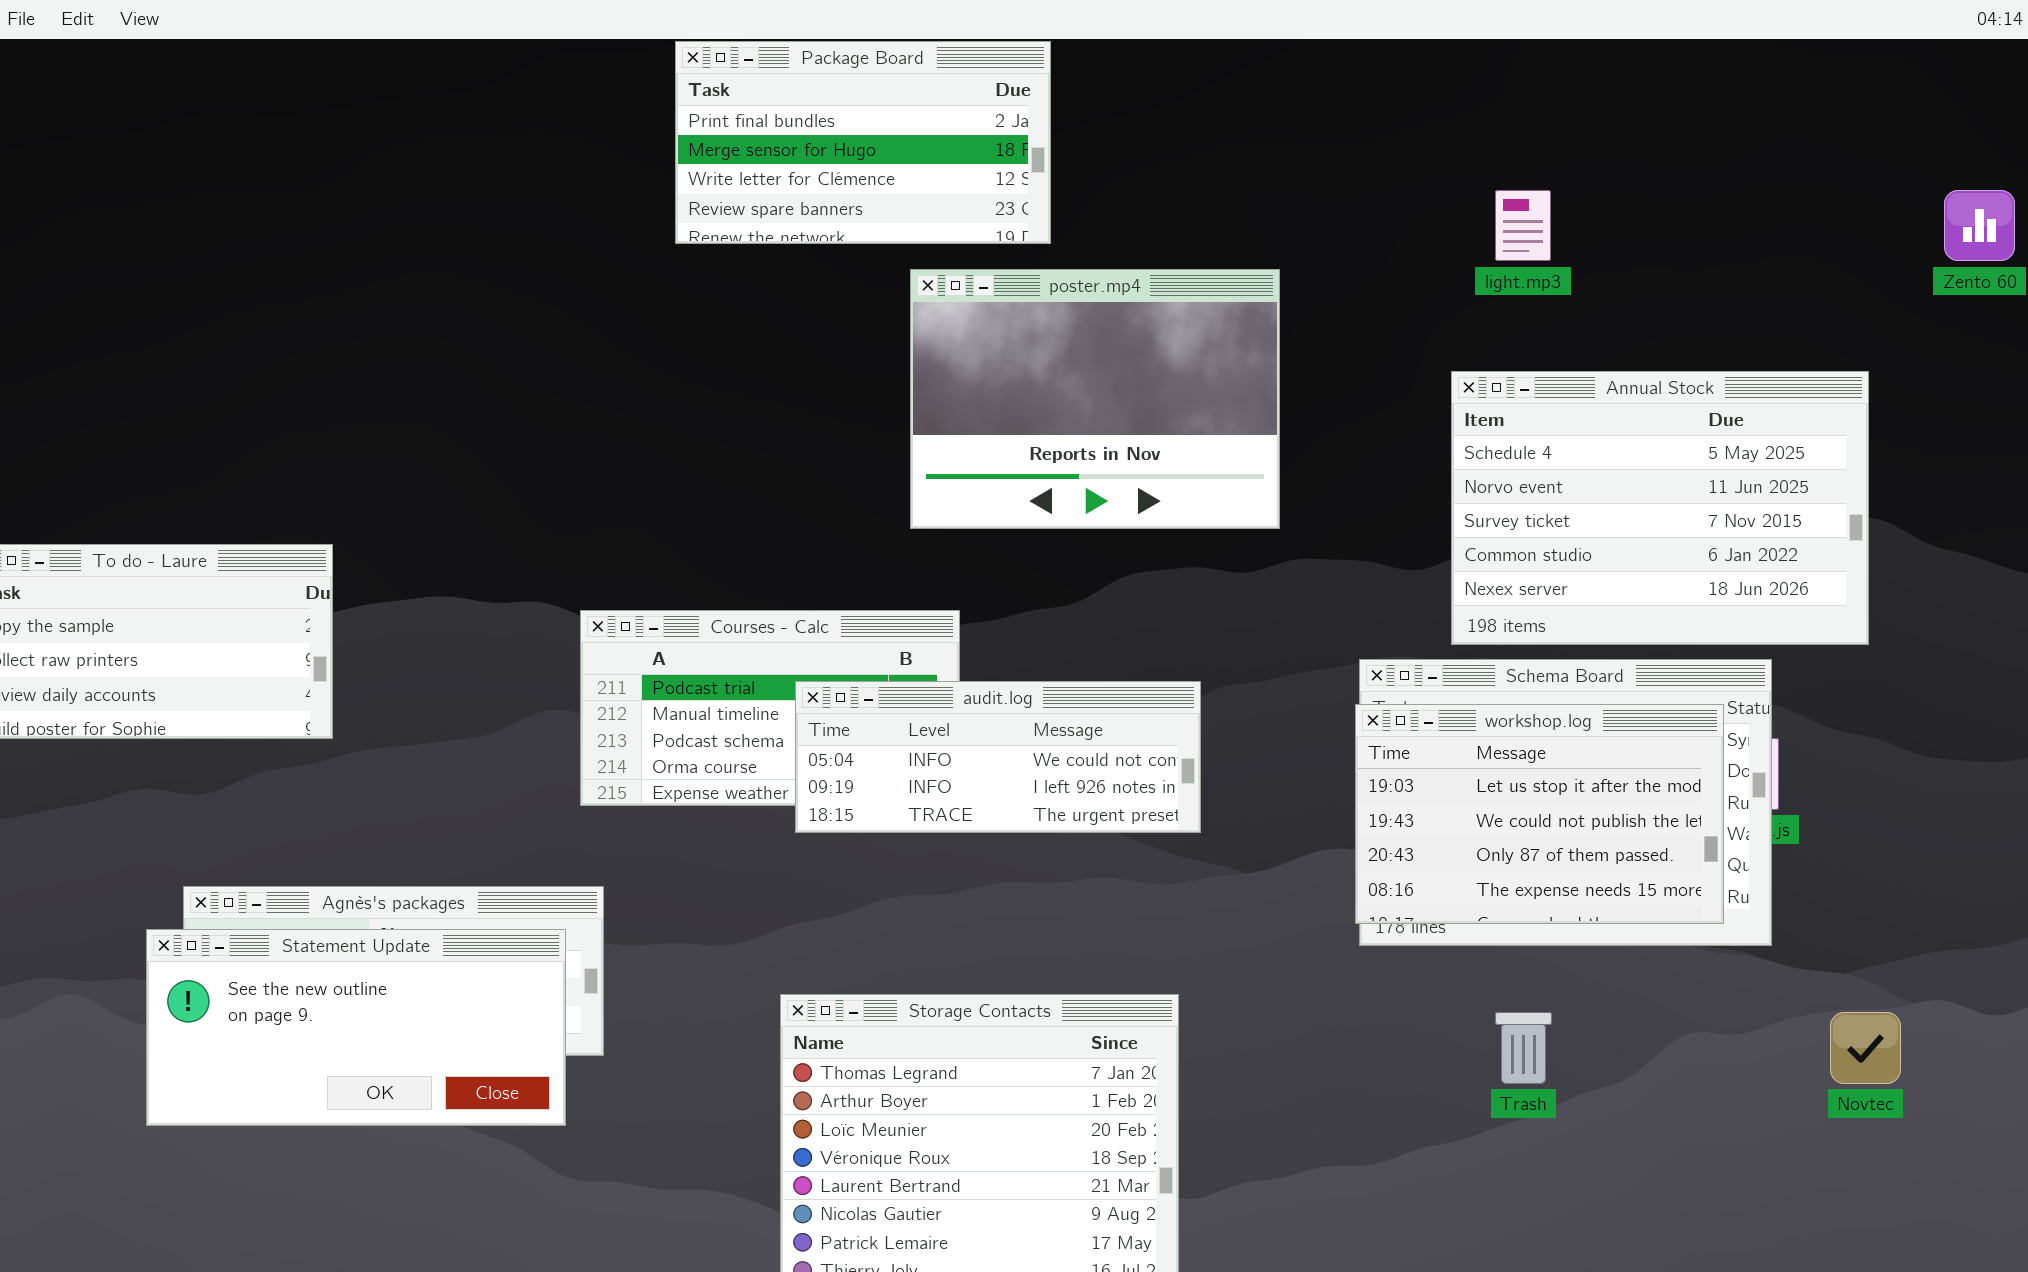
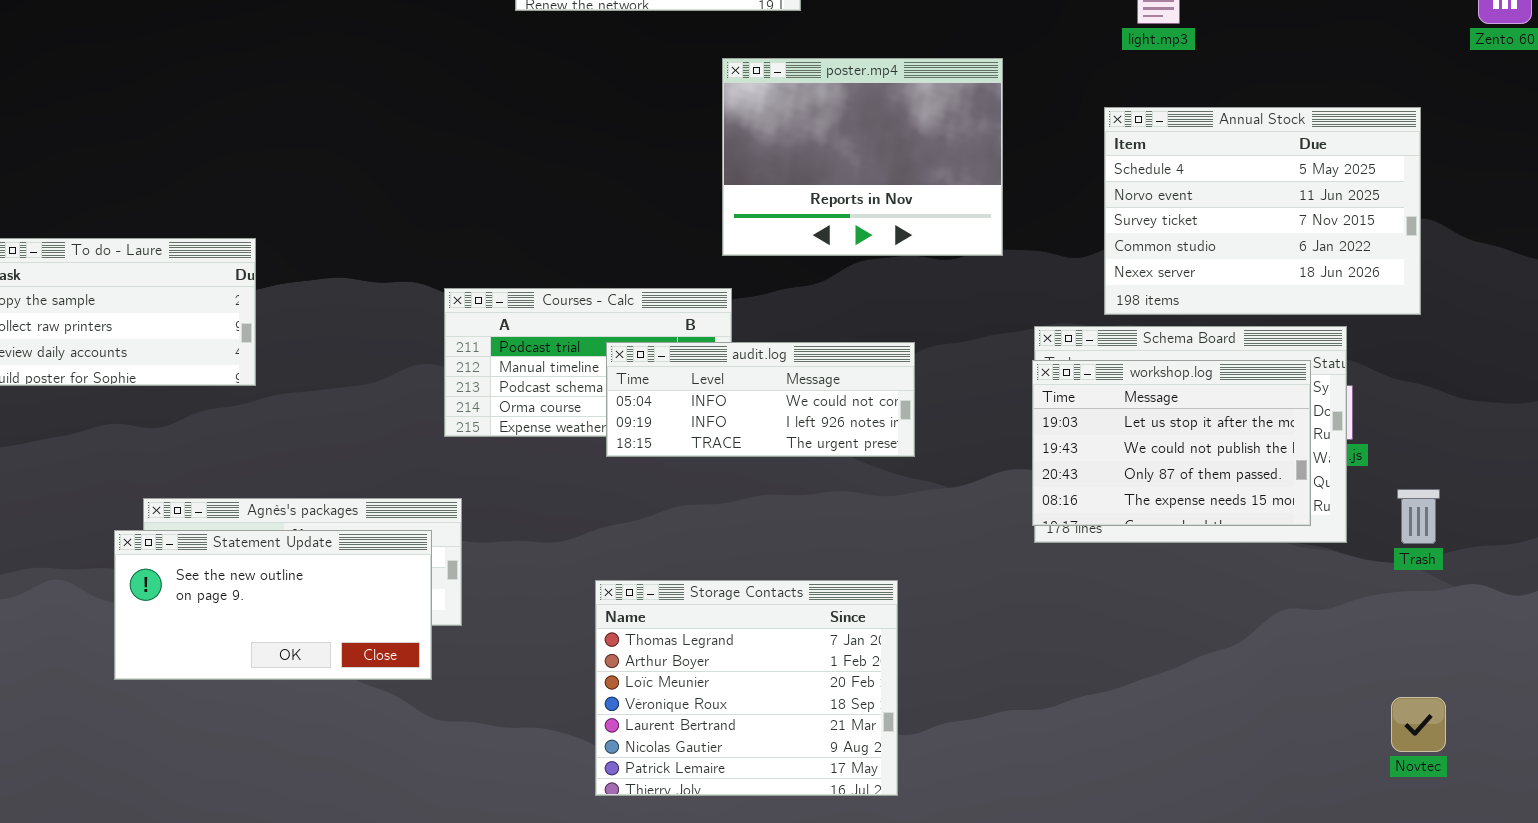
poster.mp4: [910,269,1280,529] -> [722,58,1003,256], moved
Trash: [1495,1012,1552,1084] -> [1397,489,1440,544], moved
Novtec: [1830,1012,1901,1084] -> [1391,697,1446,752], moved

